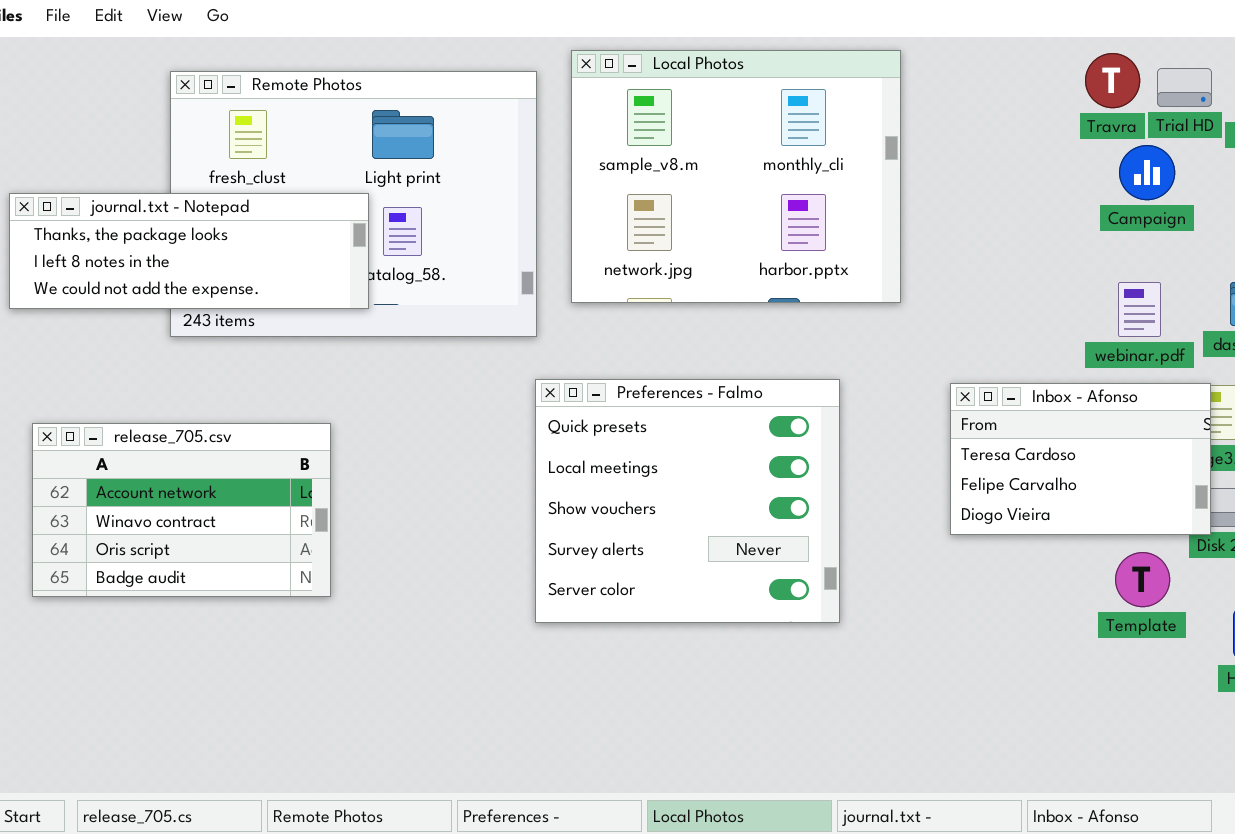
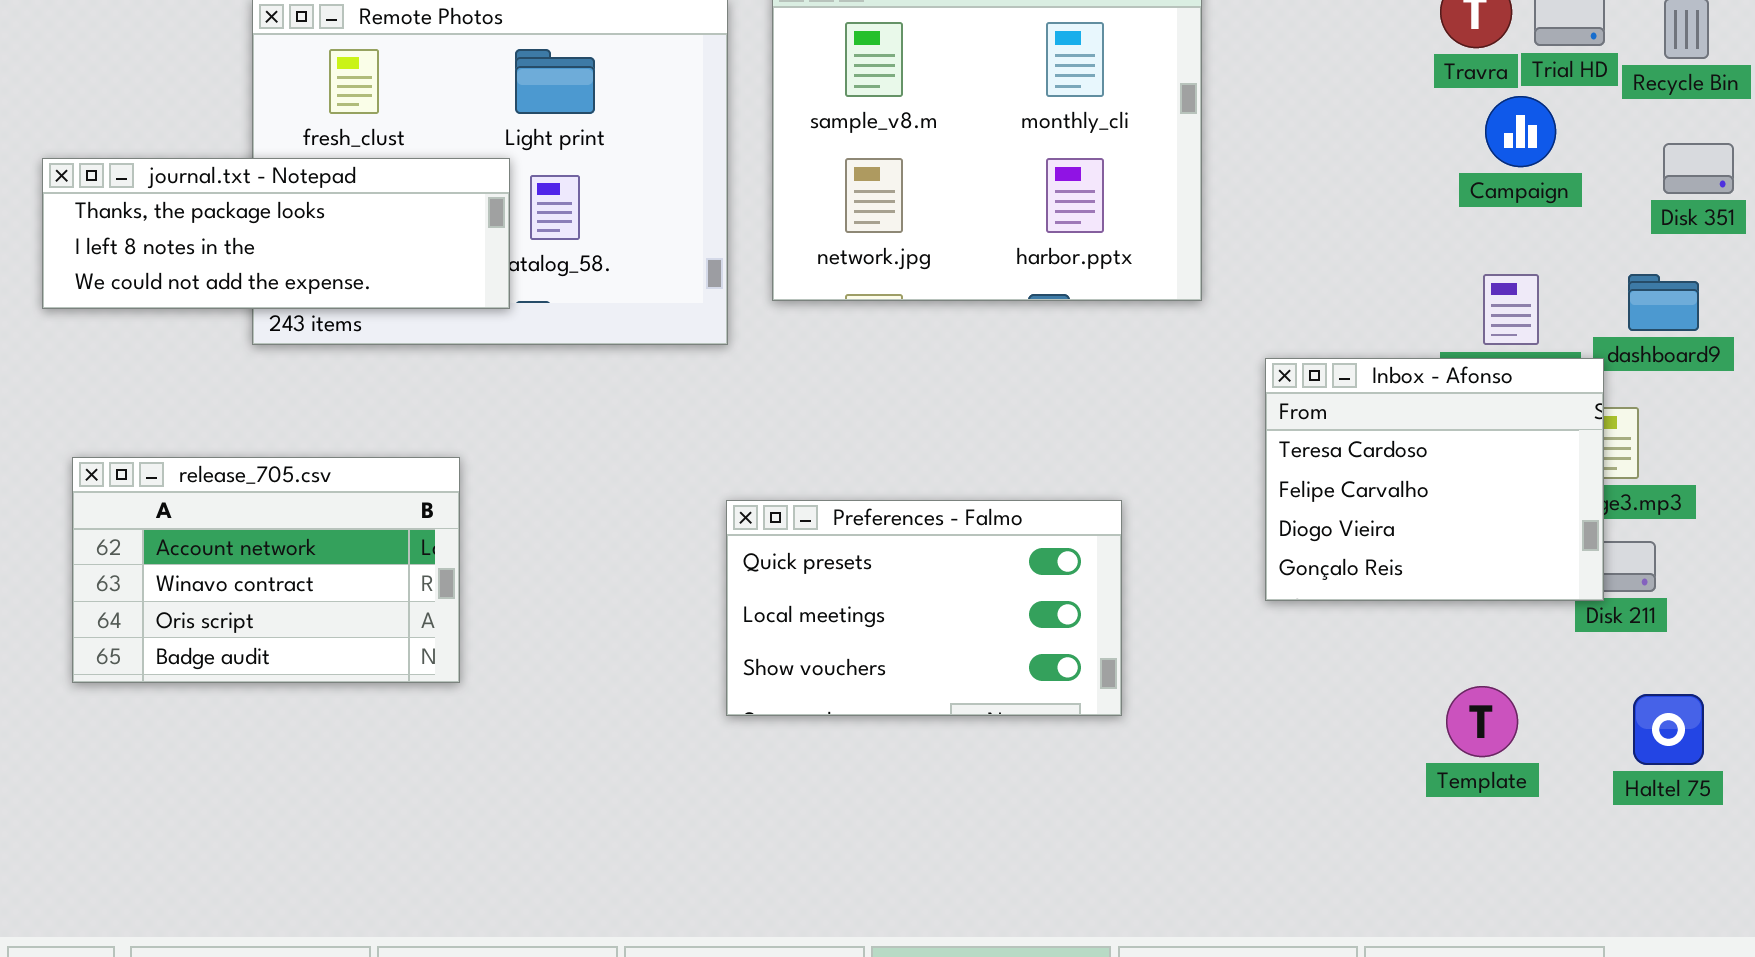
Preferences - Falmo: [535,379,840,623] -> [726,500,1122,716], resized
Inbox - Afonso: [950,383,1211,535] -> [1265,358,1604,601], resized
Template: [1115,552,1170,607] -> [1446,686,1518,757], moved

